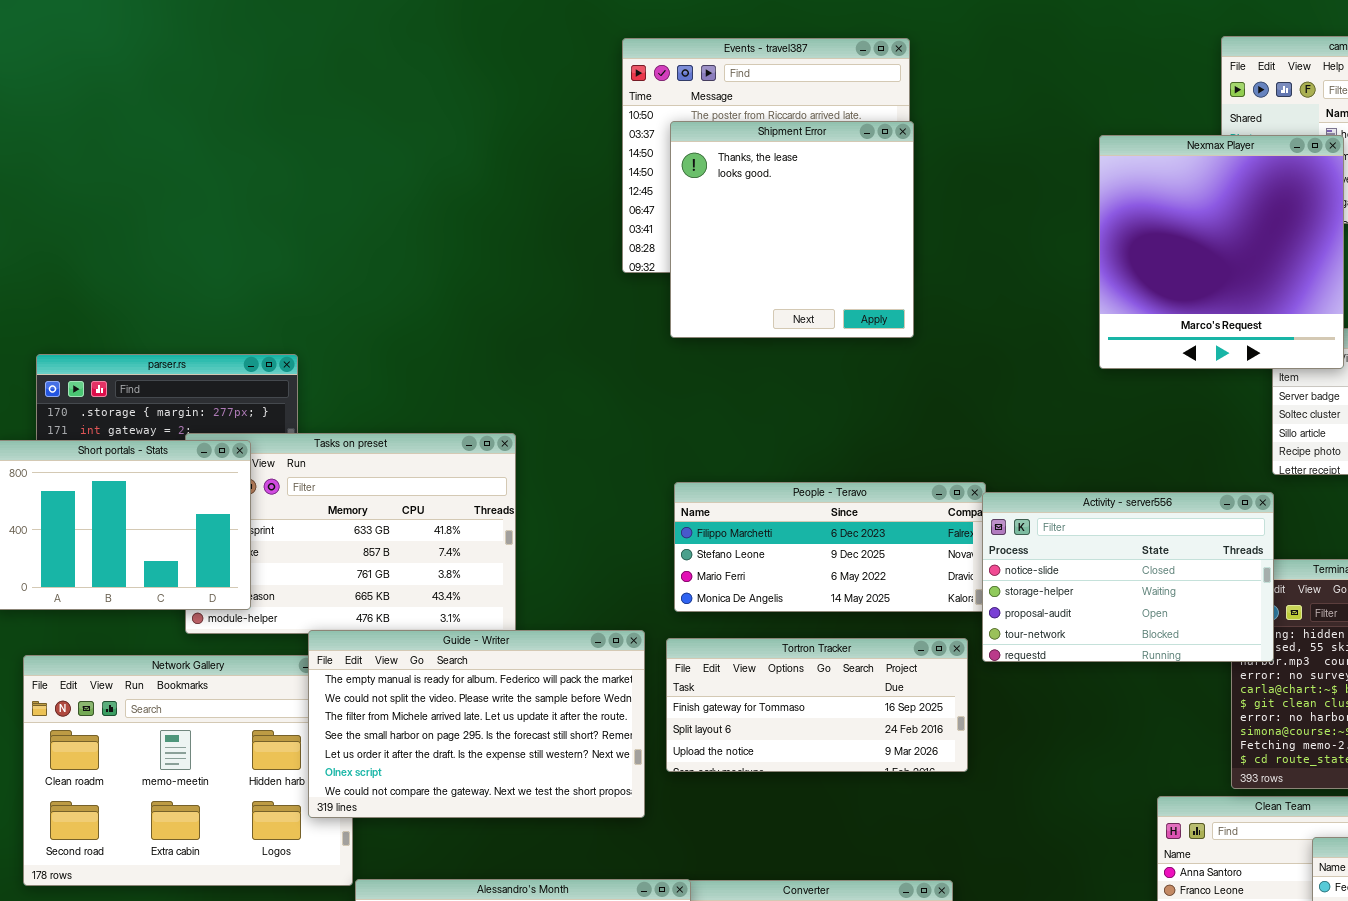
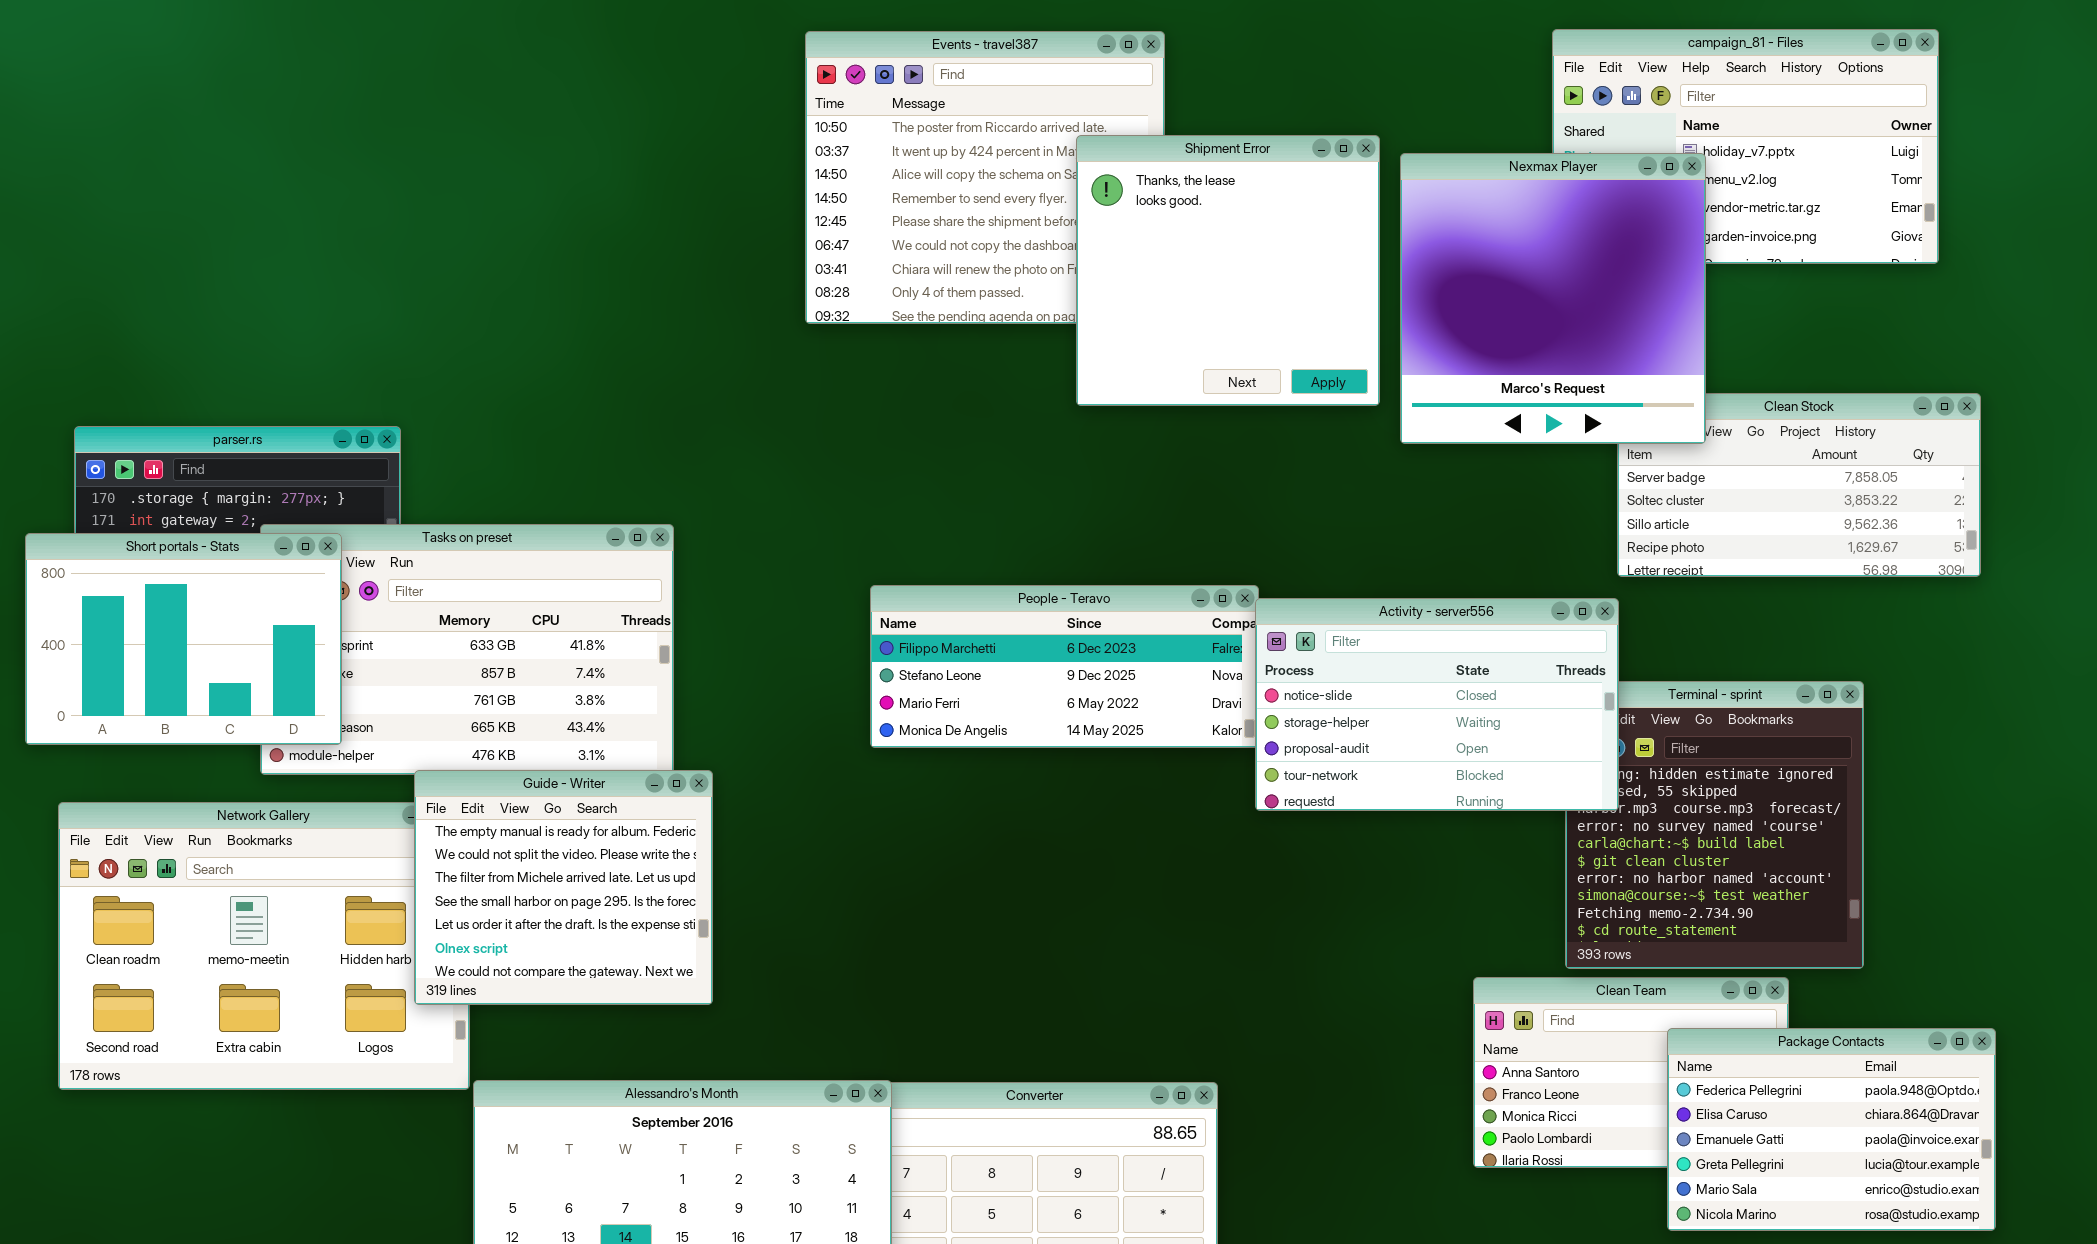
Shipment Error: [670,121,914,338] -> [1076,135,1380,406], moved
Guide - Writer: [308,630,645,818] -> [414,770,713,1005], resized
Tortron Tracker: [666,638,968,772] -> none, closed

